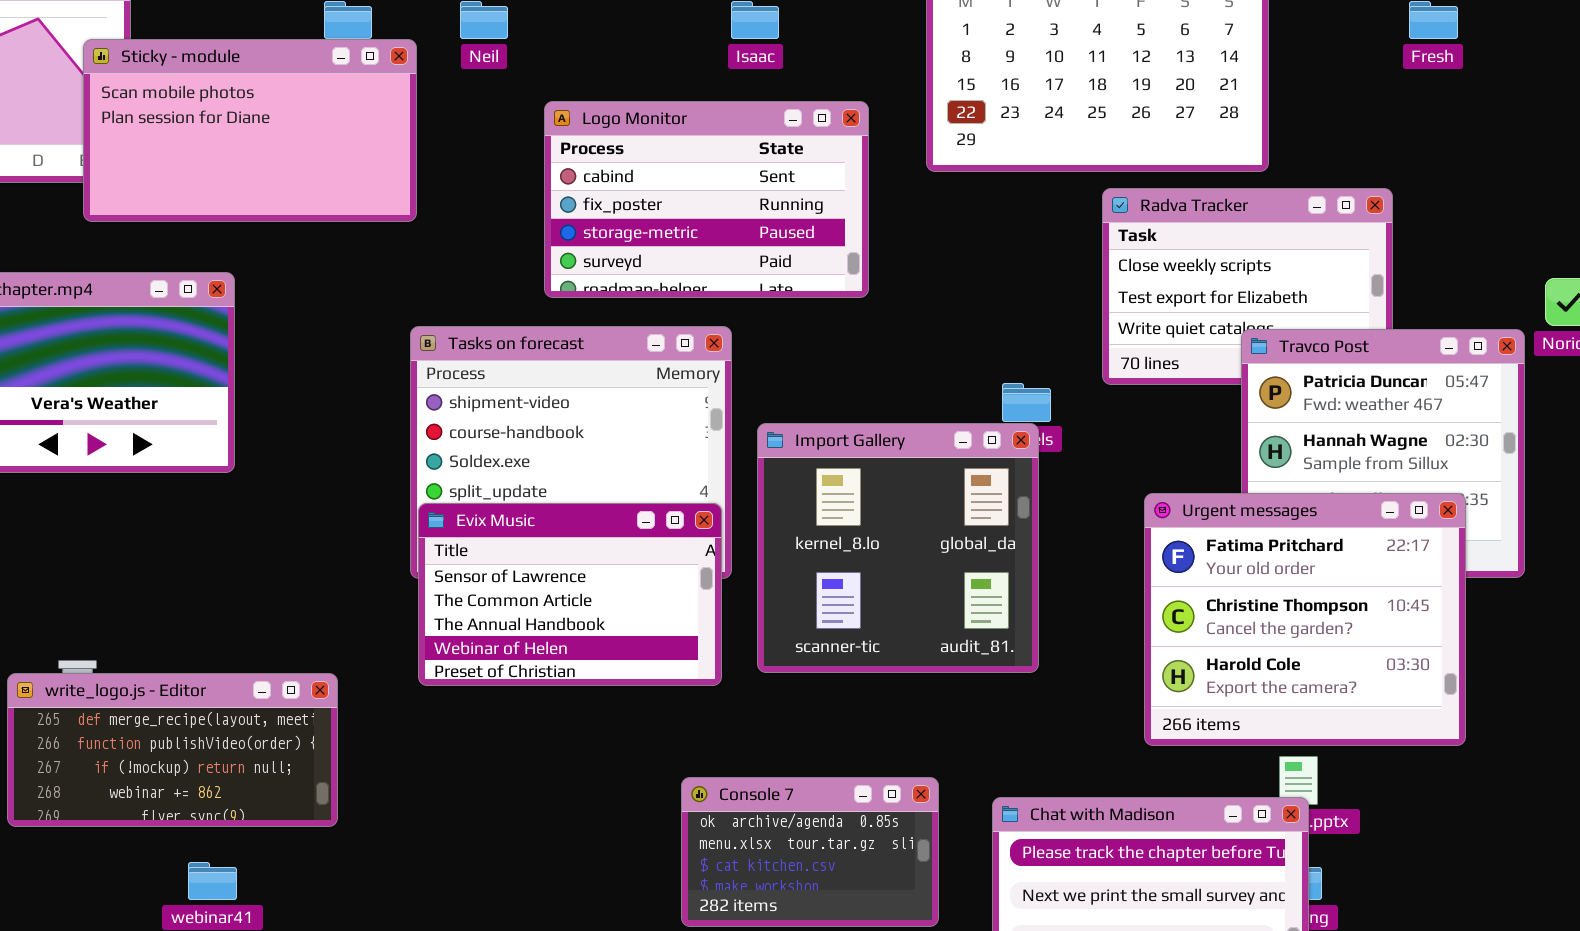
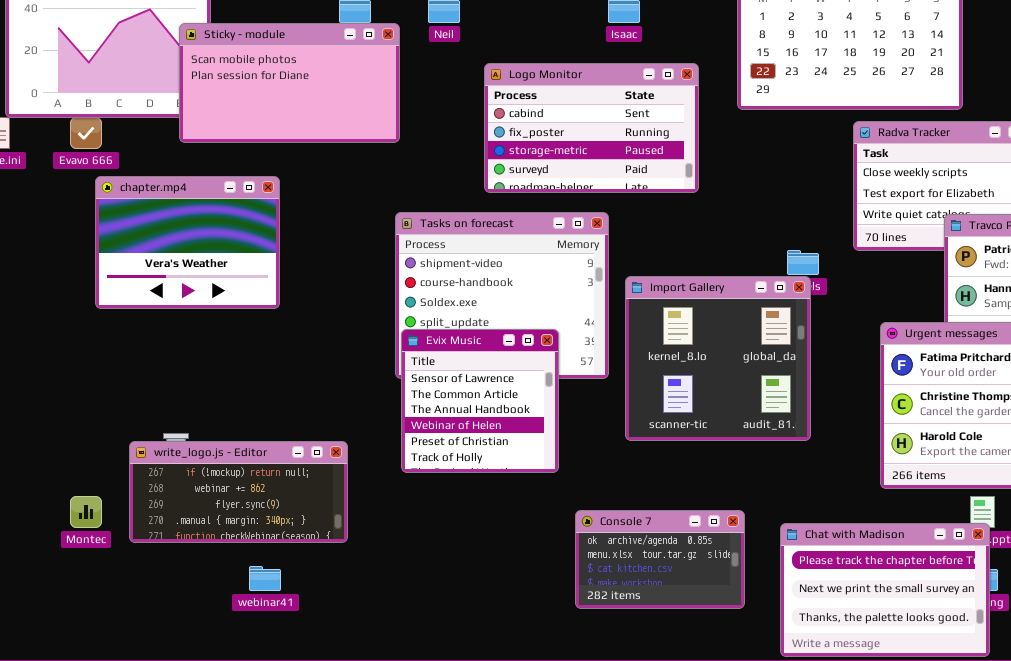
Evix Music: [418,503,722,686] -> [401,329,559,473], resized
write_logo.js - Editor: [7,673,338,827] -> [129,441,348,543], scrolled down 2 rows

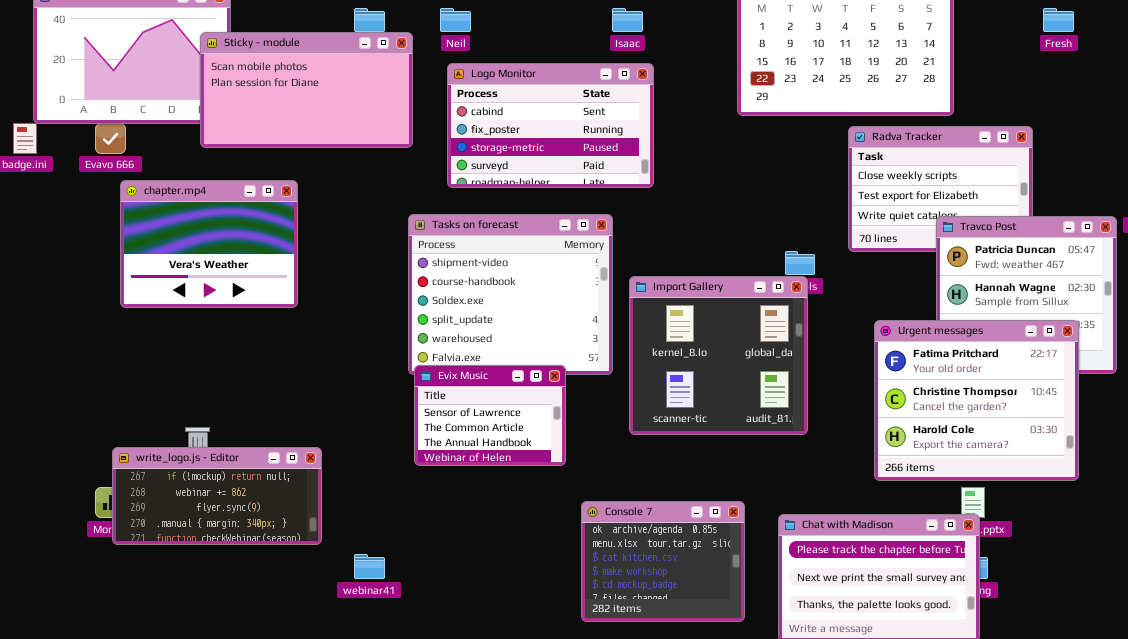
Logo Monitor: [484,63,699,193] -> [447,63,654,188], moved
Evix Music: [401,329,559,473] -> [414,365,566,466], resized
write_logo.js - Editor: [129,441,348,543] -> [112,447,322,545], moved
Console 7: [575,510,745,609] -> [581,501,745,622], resized
webinar41: [249,566,281,591] -> [354,554,385,579], moved

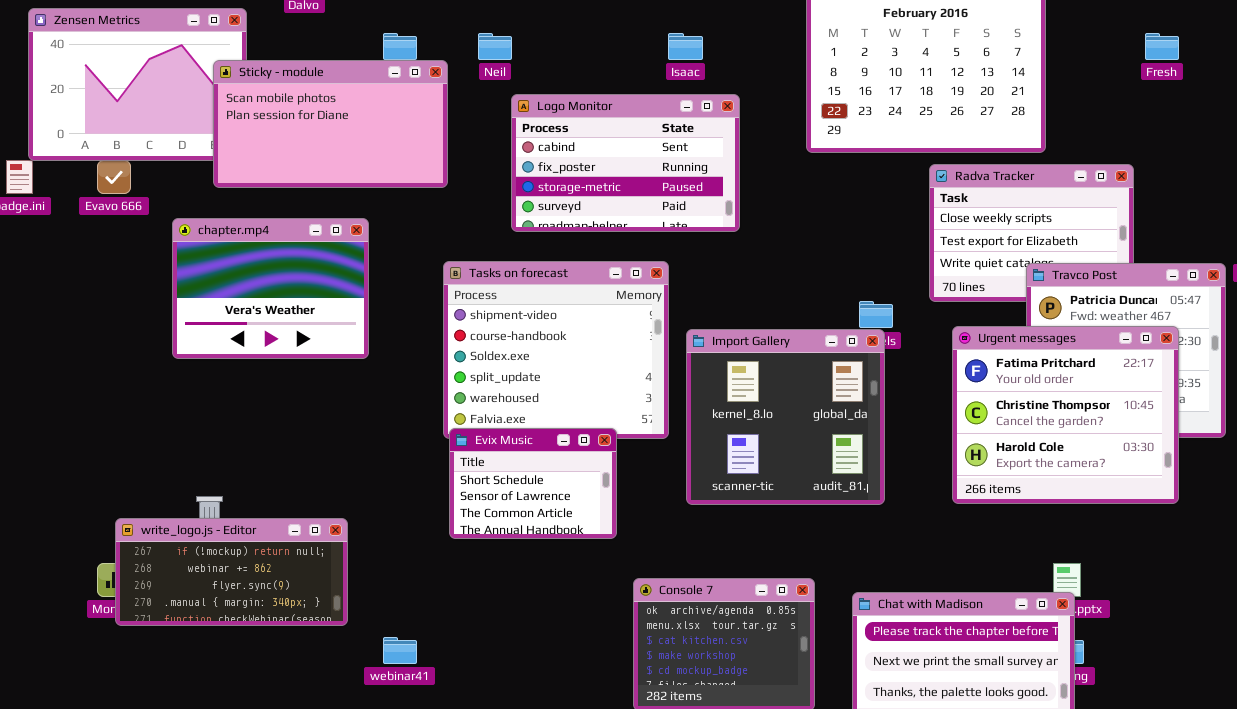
Logo Monitor: [447,63,654,188] -> [511,94,740,232], moved
chapter.mp4: [120,180,298,308] -> [172,218,369,359], moved
Urgent messages: [874,320,1079,481] -> [952,326,1179,504], moved
Evix Music: [414,365,566,466] -> [449,428,617,539], scrolled up 1 row

